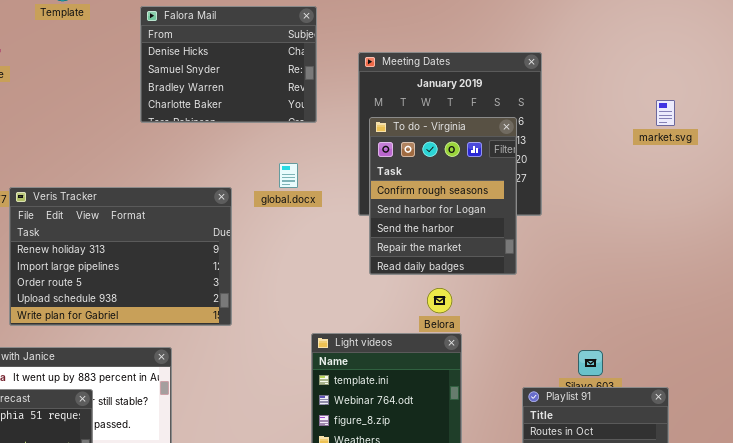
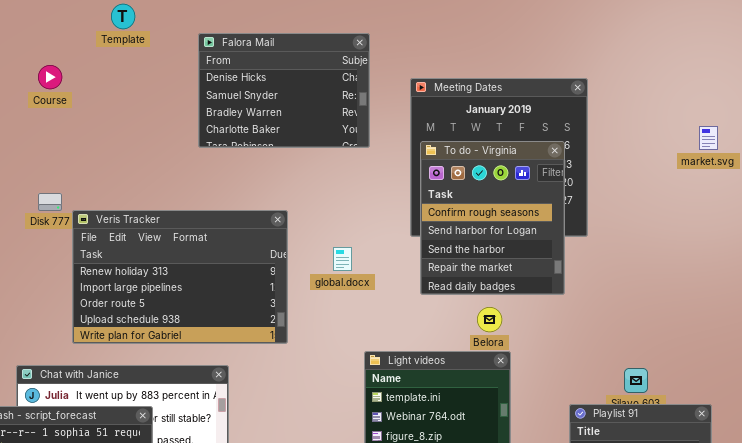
global.docx: [279,163,298,188] -> [333,247,352,271], moved

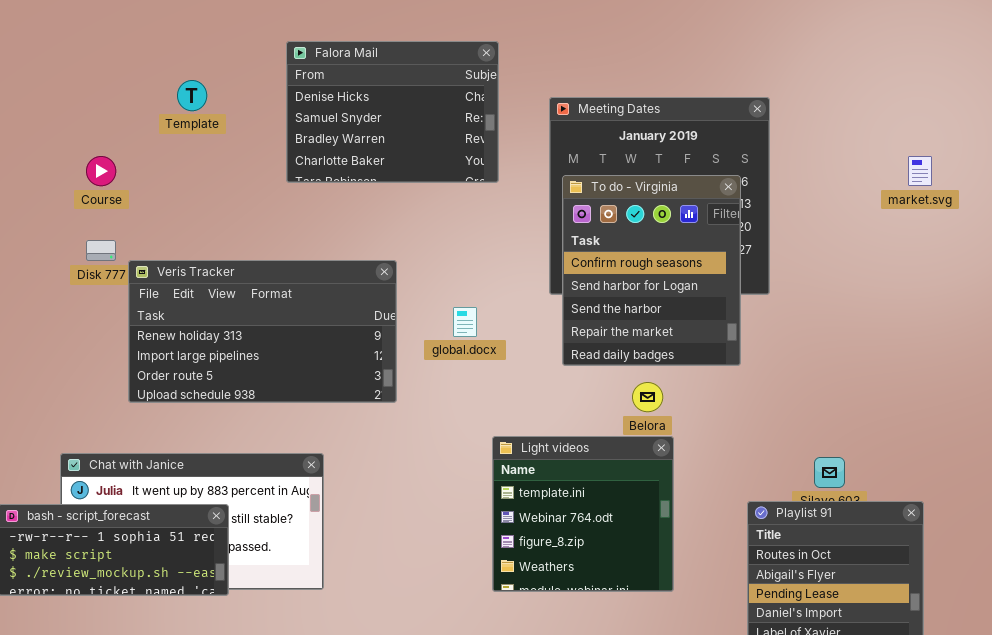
Template: [111,4,135,29] -> [177,80,207,111], moved
Course: [38,65,62,89] -> [86,156,116,186], moved
Veris Tracker: [72,210,288,344] -> [128,260,397,403], resized

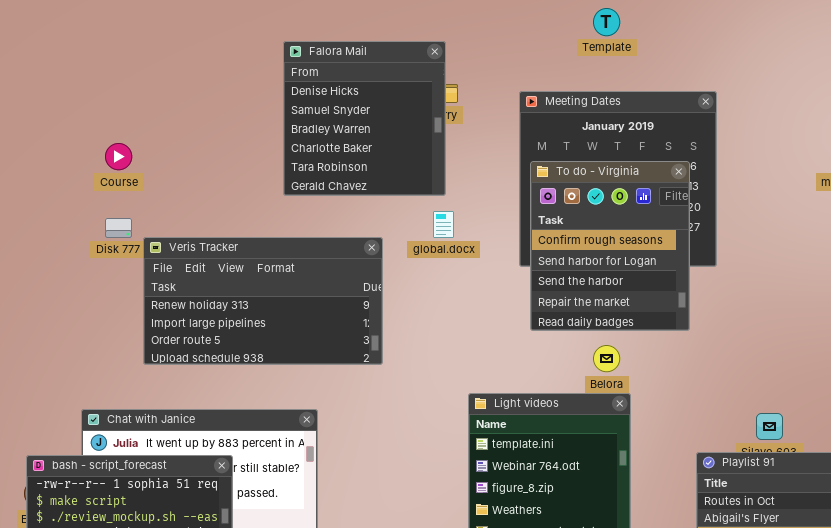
Falora Mail: [286,41,499,183] -> [283,41,446,196], resized
Template: [177,80,207,111] -> [593,8,620,36], moved
global.docx: [453,307,477,337] -> [433,211,454,238], moved

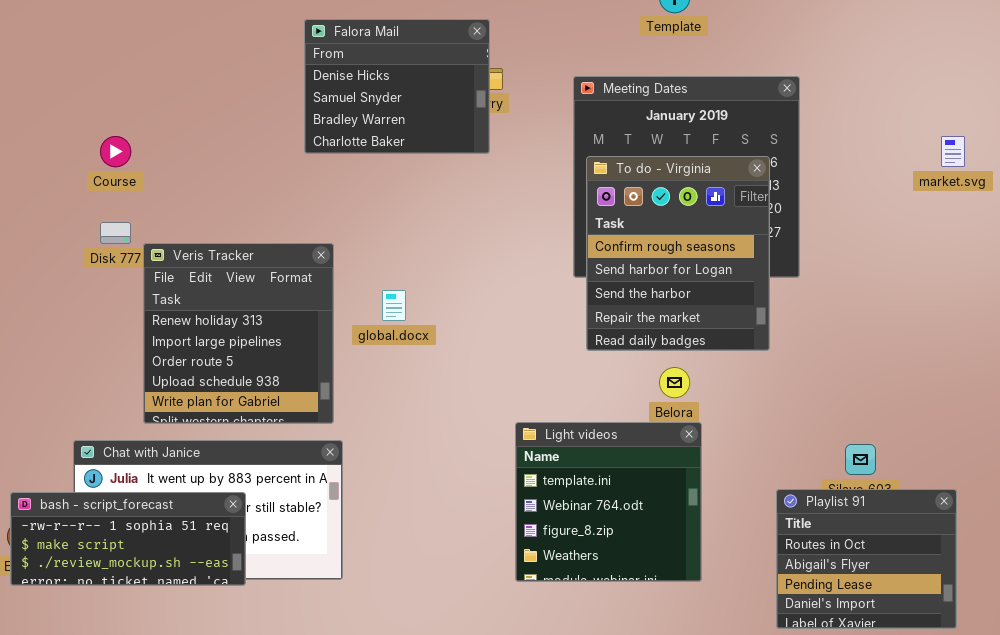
Falora Mail: [283,41,446,196] -> [304,19,490,154], resized
global.docx: [433,211,454,238] -> [382,290,406,321], moved
Veris Tracker: [143,237,383,365] -> [143,243,334,424], resized

